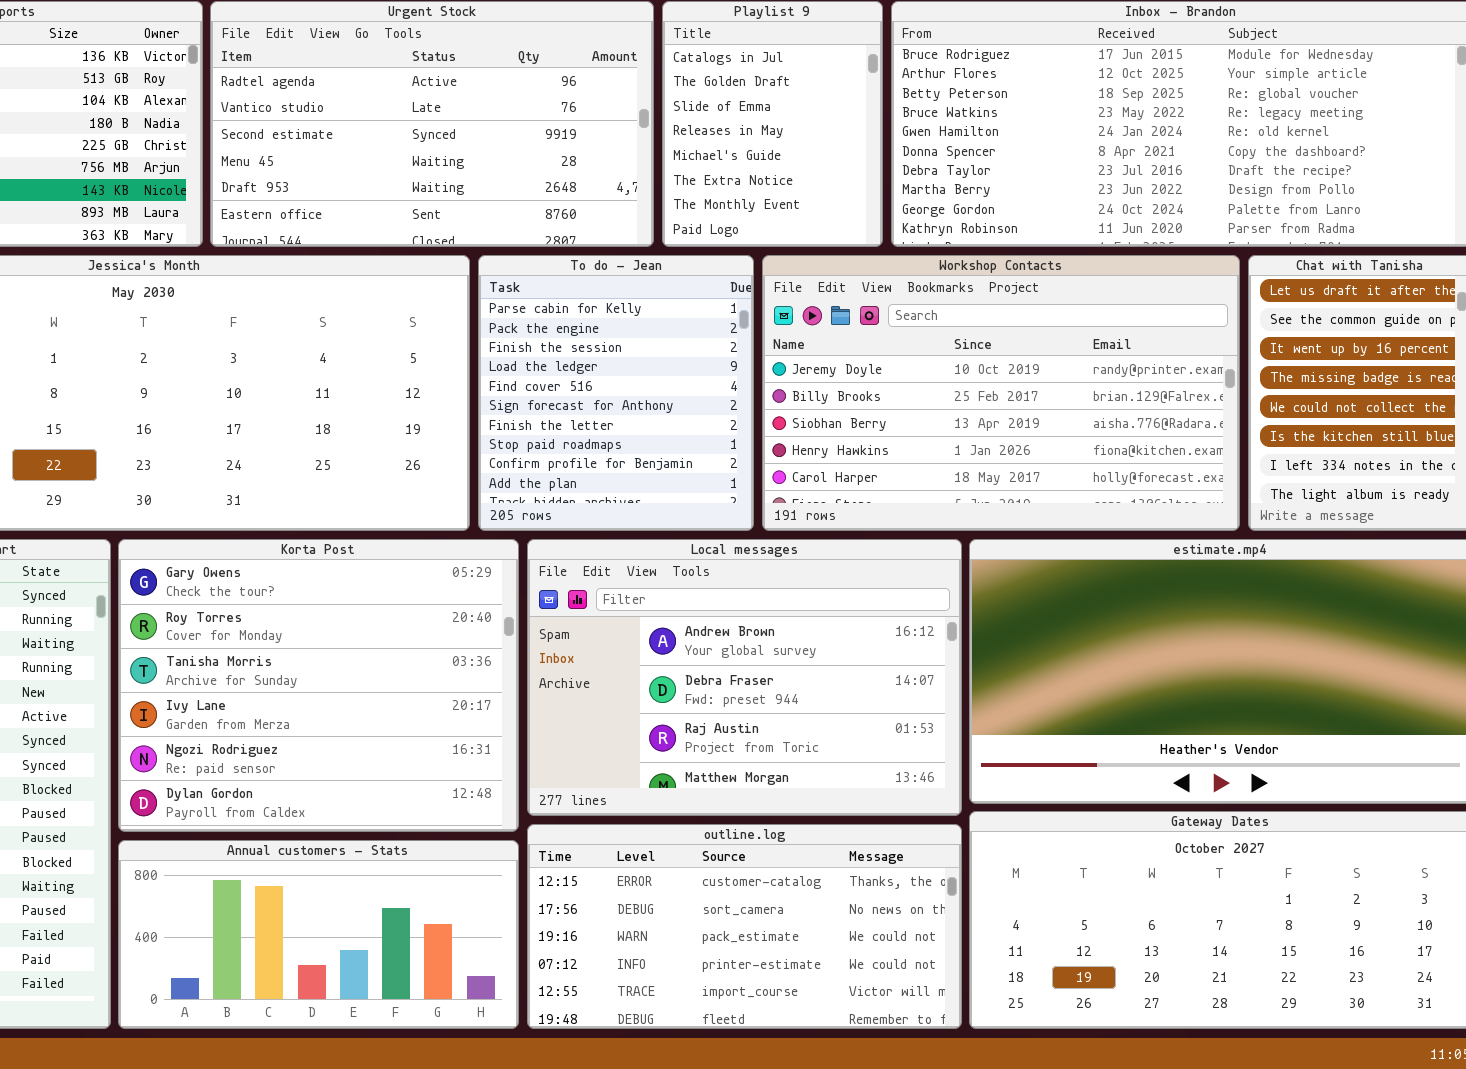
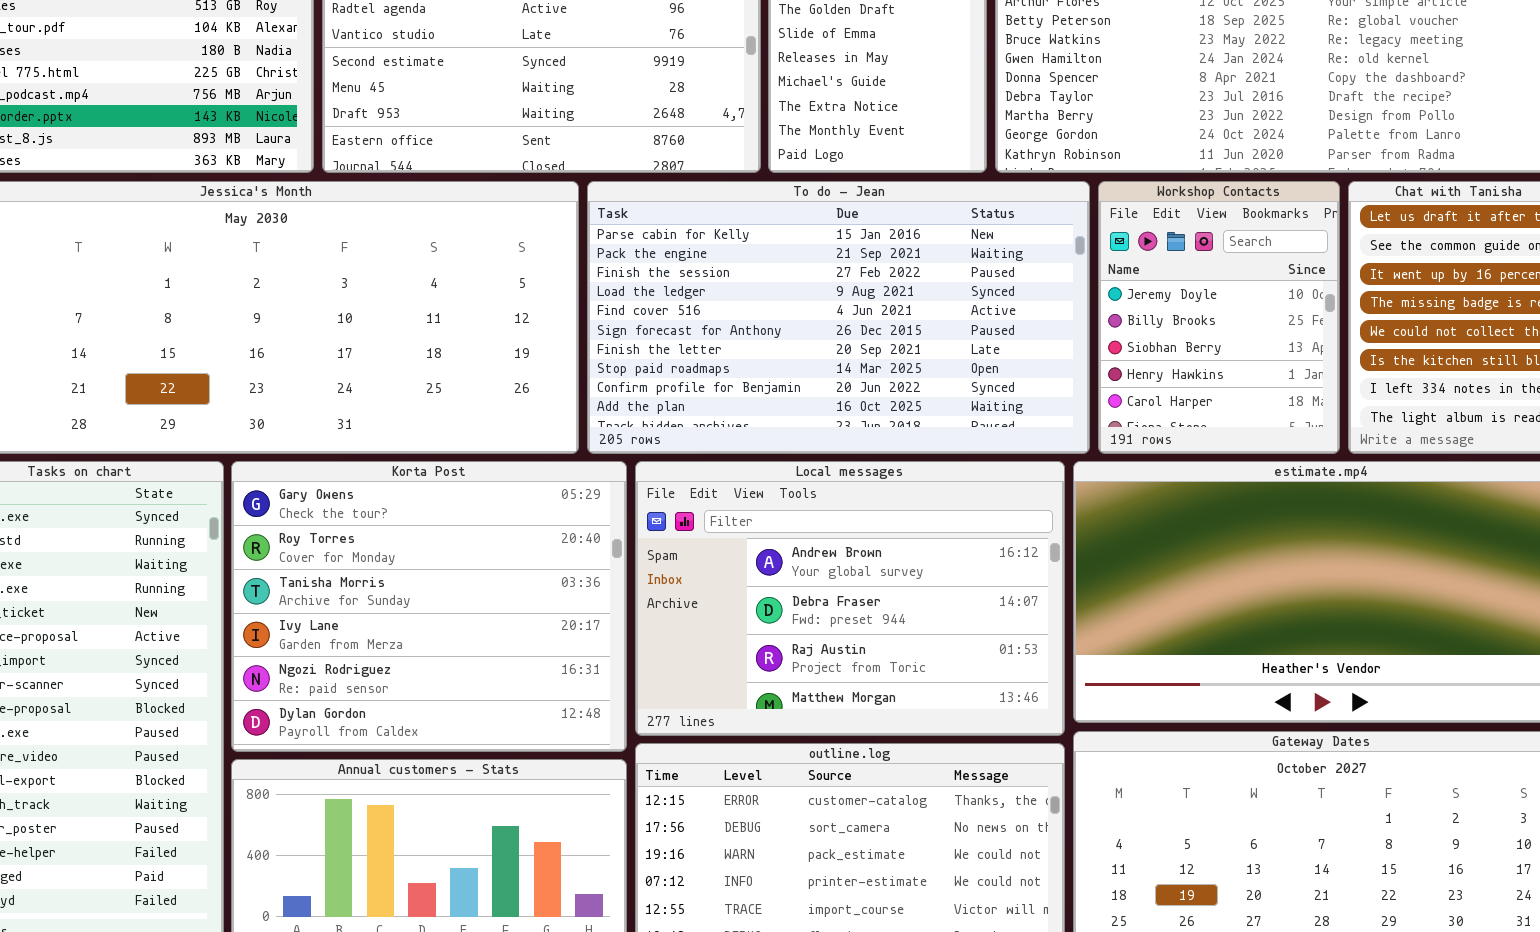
To do - Jean: [478,255,754,531] -> [587,181,1090,454], resized
Workshop Contacts: [762,255,1240,531] -> [1098,181,1340,454], resized

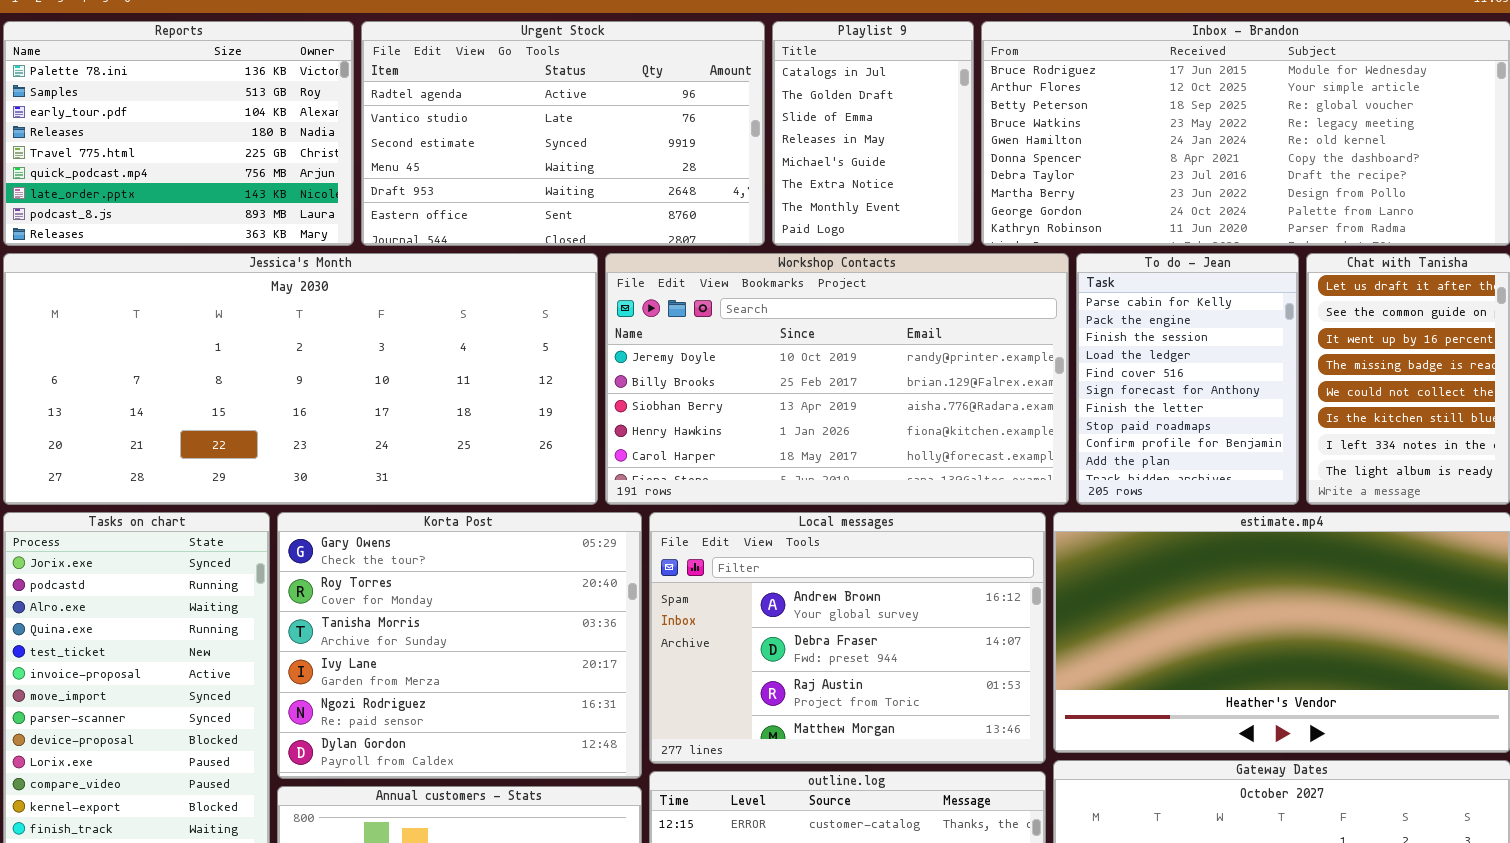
To do - Jean: [587,181,1090,454] -> [1076,253,1299,505], moved, resized
Workshop Contacts: [1098,181,1340,454] -> [605,253,1069,505], moved, resized

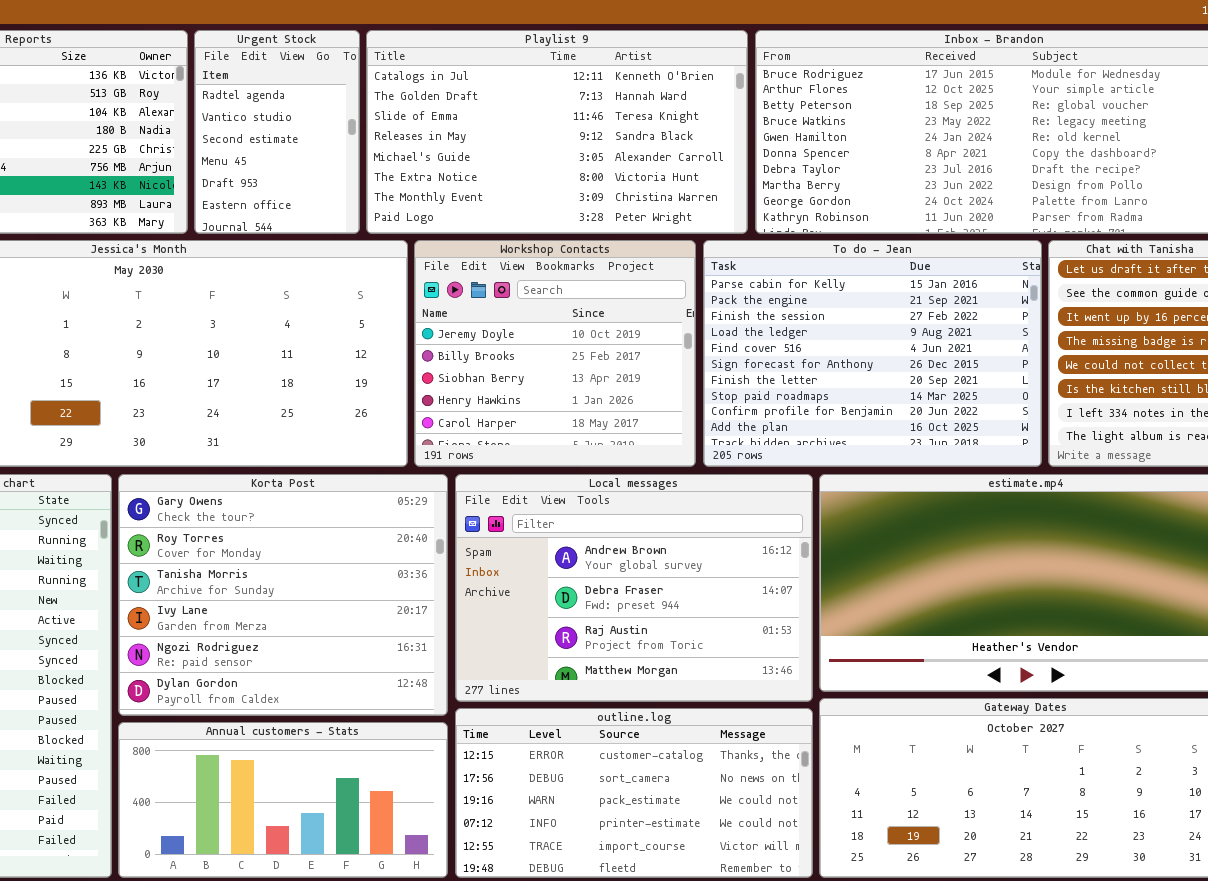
Urgent Stock: [361,21,765,246] -> [194,30,360,234], resized
Playlist 9: [772,21,974,246] -> [366,30,748,234], resized
Workshop Contacts: [605,253,1069,505] -> [414,240,696,467], resized
To do - Jean: [1076,253,1299,505] -> [703,240,1042,467], resized

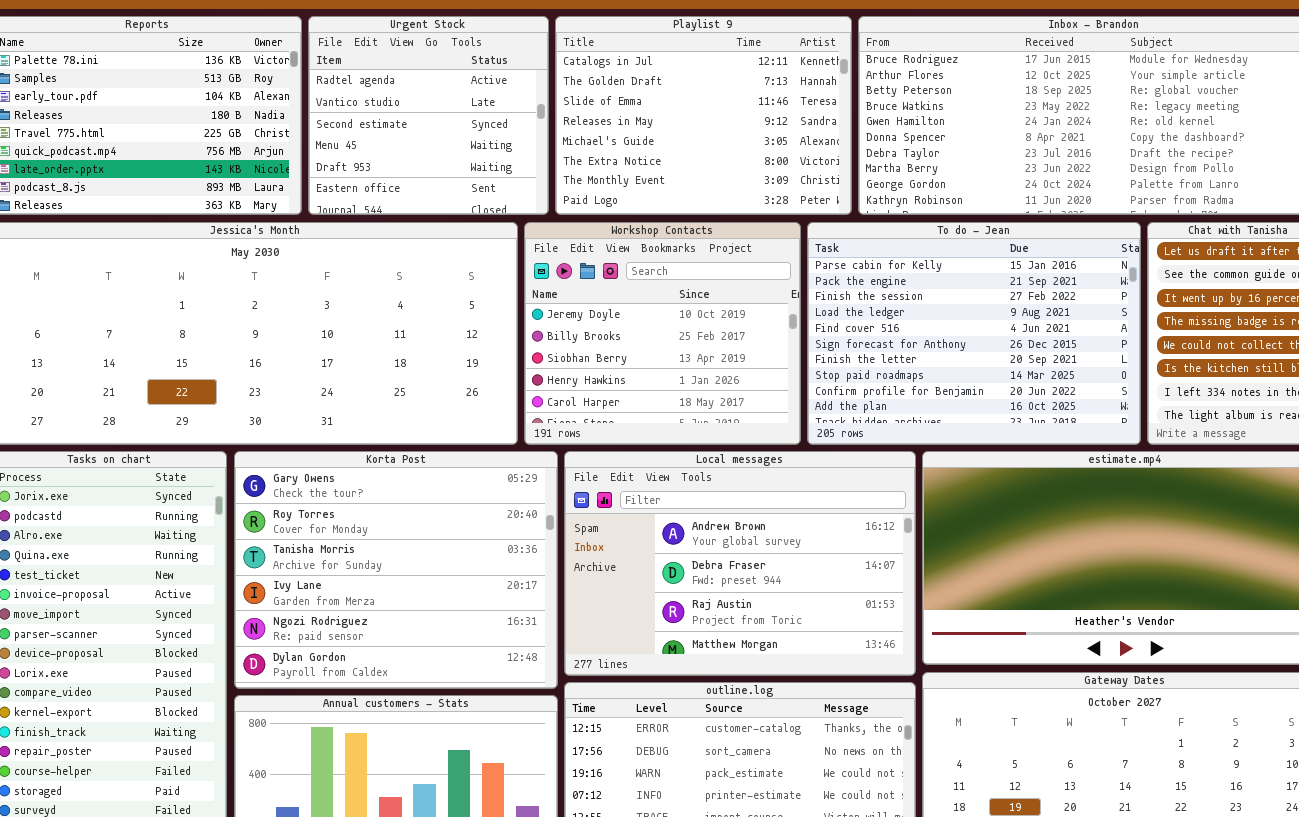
Urgent Stock: [194,30,360,234] -> [308,16,549,215], resized
Playlist 9: [366,30,748,234] -> [555,16,852,215], resized

